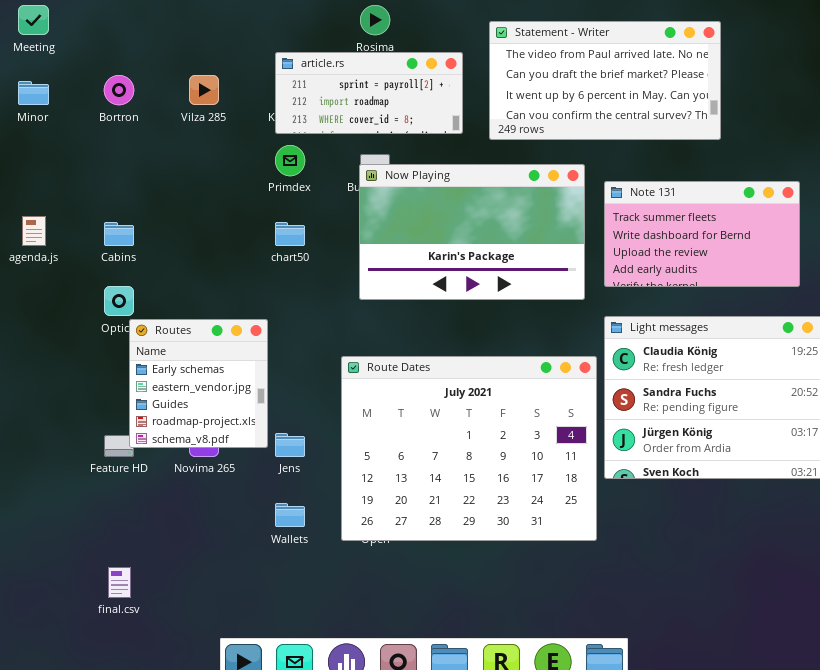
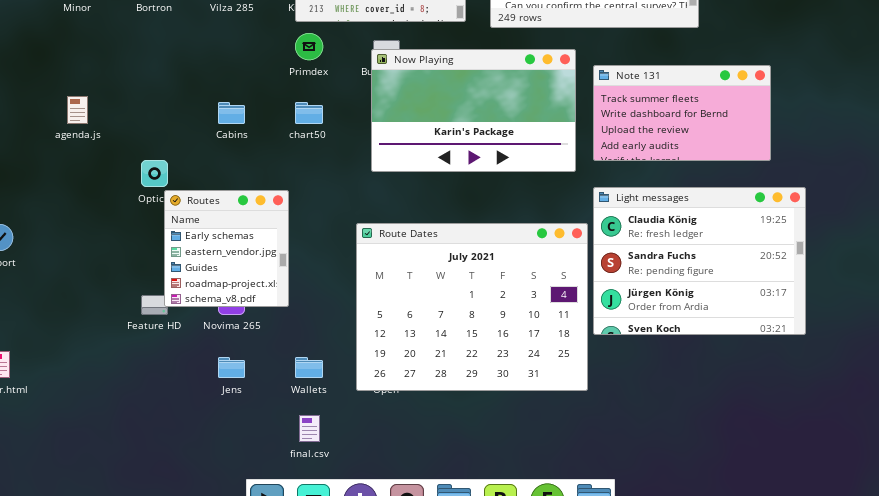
Cabins: [104,222,134,246] -> [218,102,245,124], moved
Jens: [275,433,305,457] -> [218,357,245,378], moved
final.csv: [108,567,131,598] -> [299,415,320,442], moved

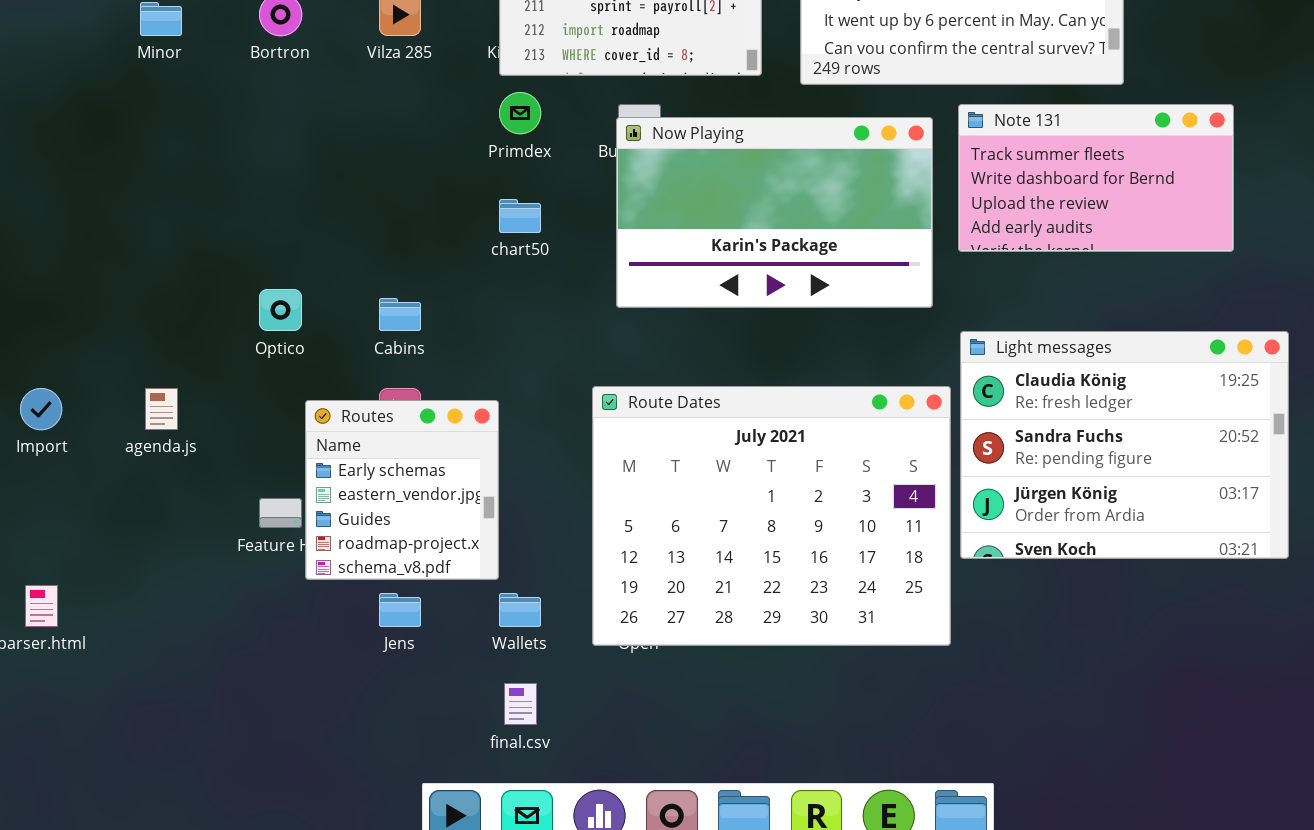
Note 131: [593,65,771,161] -> [958,104,1234,252], moved
agenda.js: [67,96,88,124] -> [145,388,178,430], moved
Cabins: [218,102,245,124] -> [379,298,421,331], moved
Routes: [164,190,289,307] -> [305,400,499,580], moved

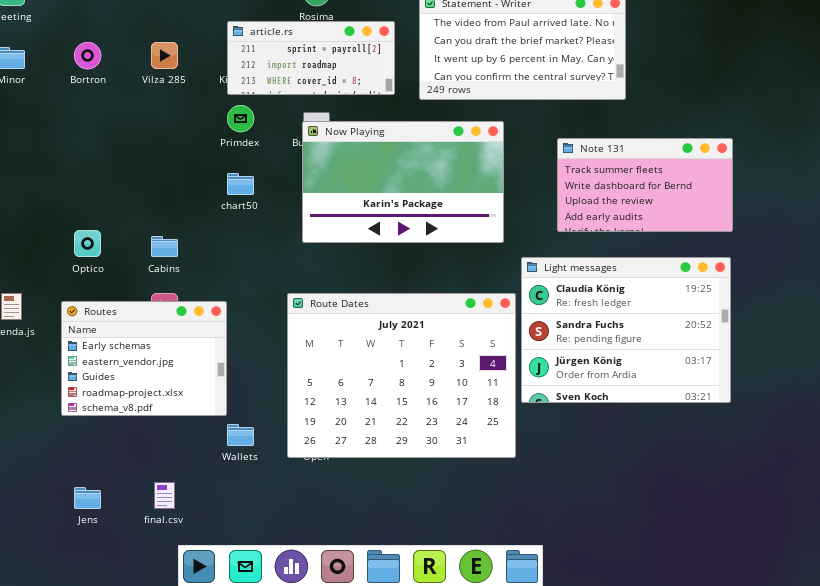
Note 131: [958,104,1234,252] -> [557,138,733,232], moved
Routes: [305,400,499,580] -> [61,301,227,416], resized
Jens: [379,593,421,627] -> [74,487,101,509], moved
final.csv: [504,683,537,725] -> [154,482,175,509], moved

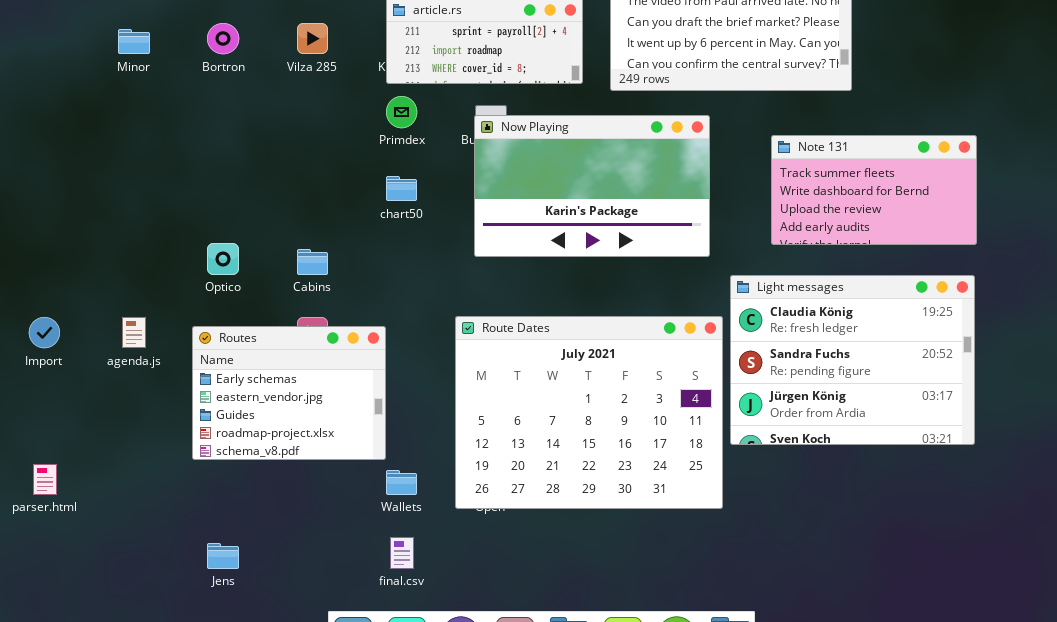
final.csv: [154,482,175,509] -> [390,537,414,569], moved

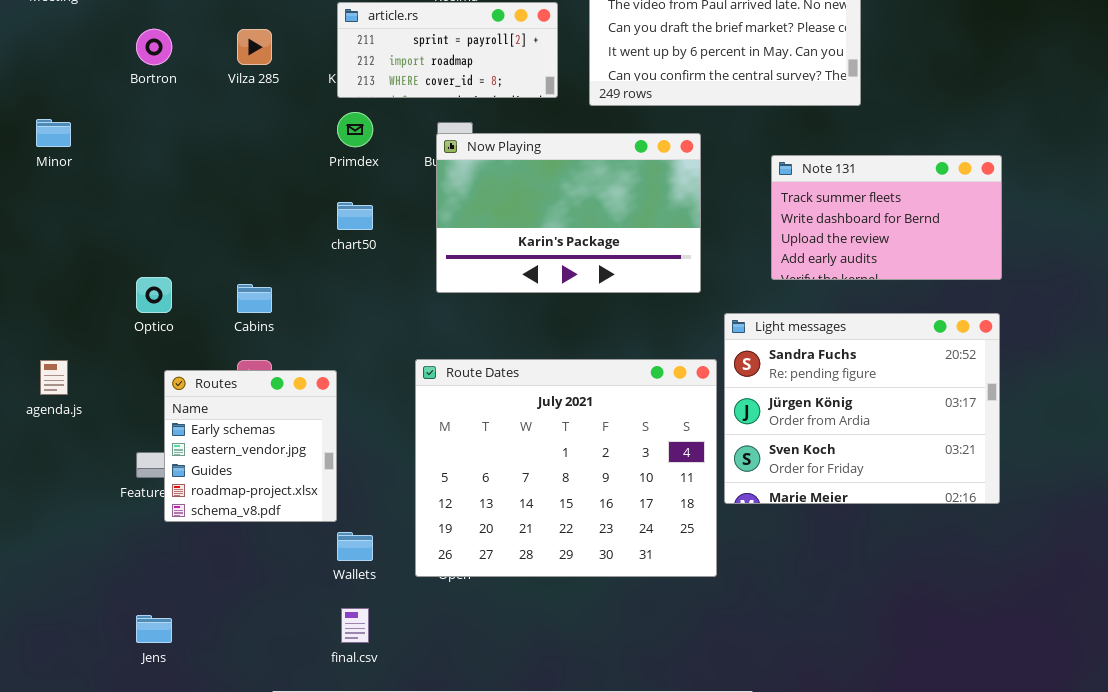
Minor: [118,29,150,54] -> [36,119,71,147], moved
Light messages: [730,275,975,445] -> [724,313,1000,504], scrolled down 1 row
Routes: [192,326,386,460] -> [164,370,337,522], resized

